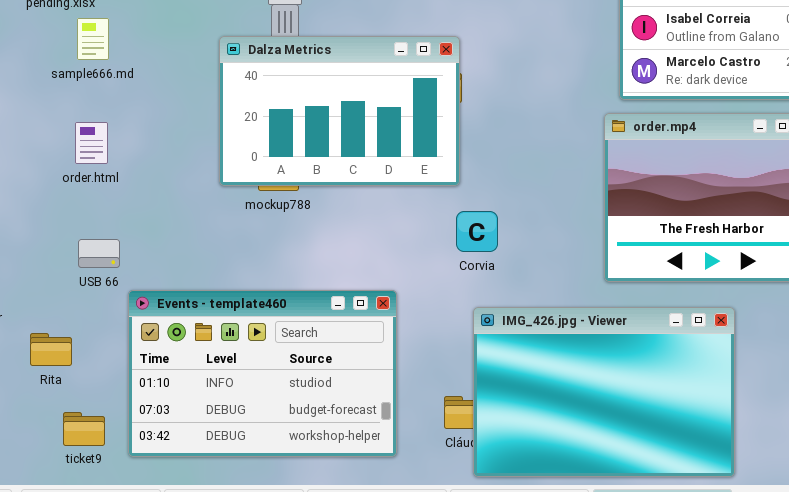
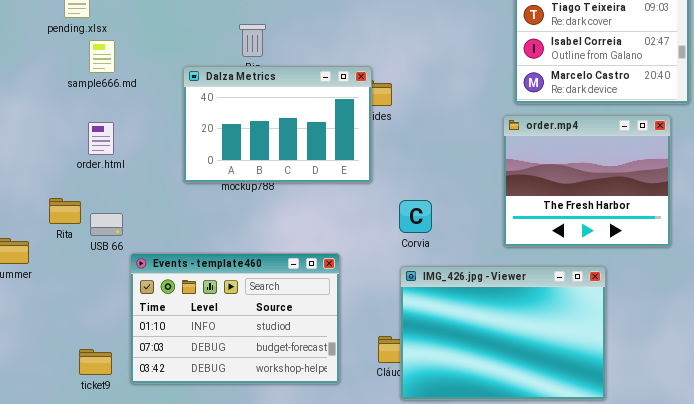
Dalza Metrics: [219,36,460,186] -> [183,66,372,183], moved
Corvia: [456,211,498,252] -> [399,200,432,233], moved
Rita: [30,333,72,366] -> [49,198,81,224], moved

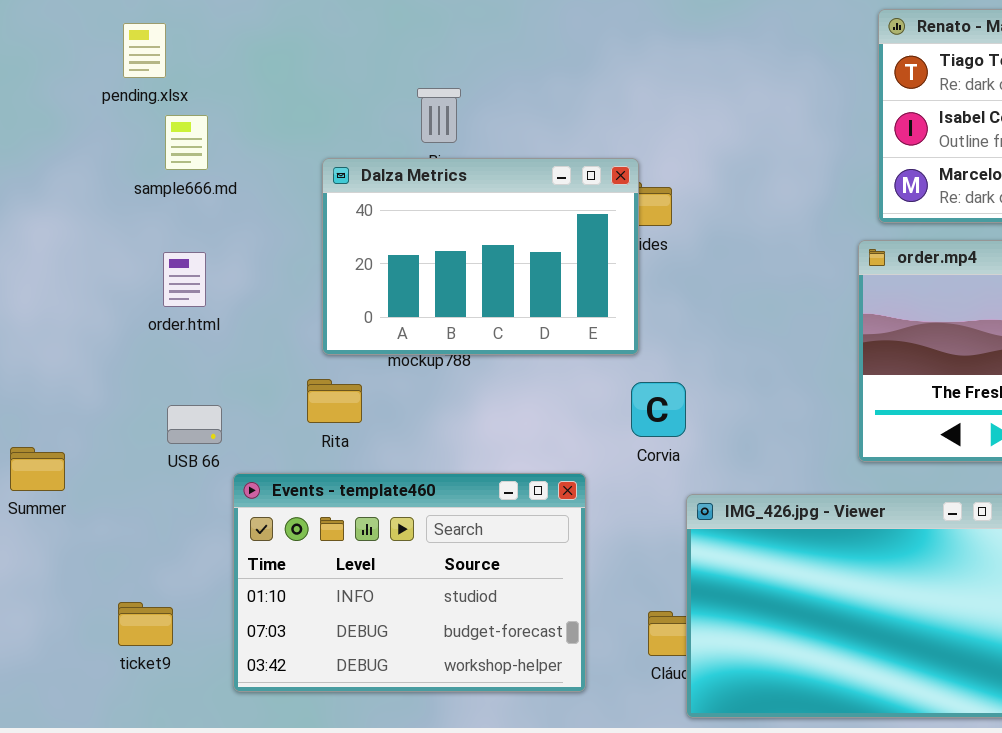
Rita: [49,198,81,224] -> [307,379,362,423], moved
Corvia: [399,200,432,233] -> [631,382,686,437], moved
ticket9: [79,349,112,375] -> [118,602,173,646], moved

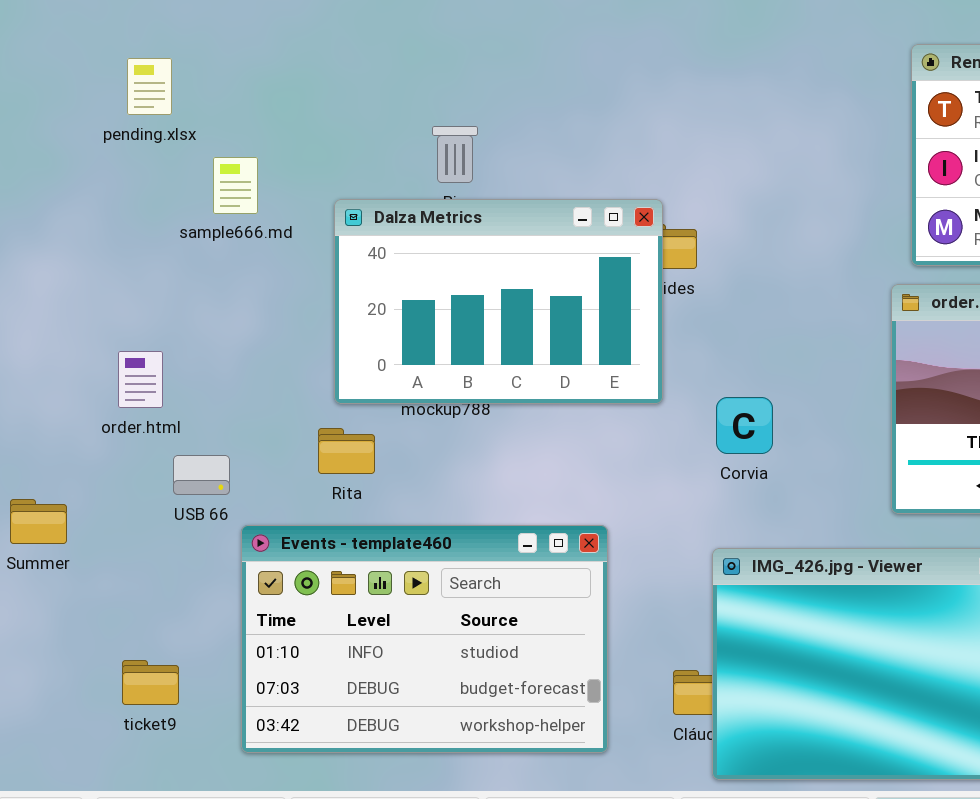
sample666.md: [165,115,208,170] -> [213,157,258,214], moved
order.html: [163,252,206,307] -> [118,351,163,408], moved
Corvia: [631,382,686,437] -> [716,397,773,454], moved

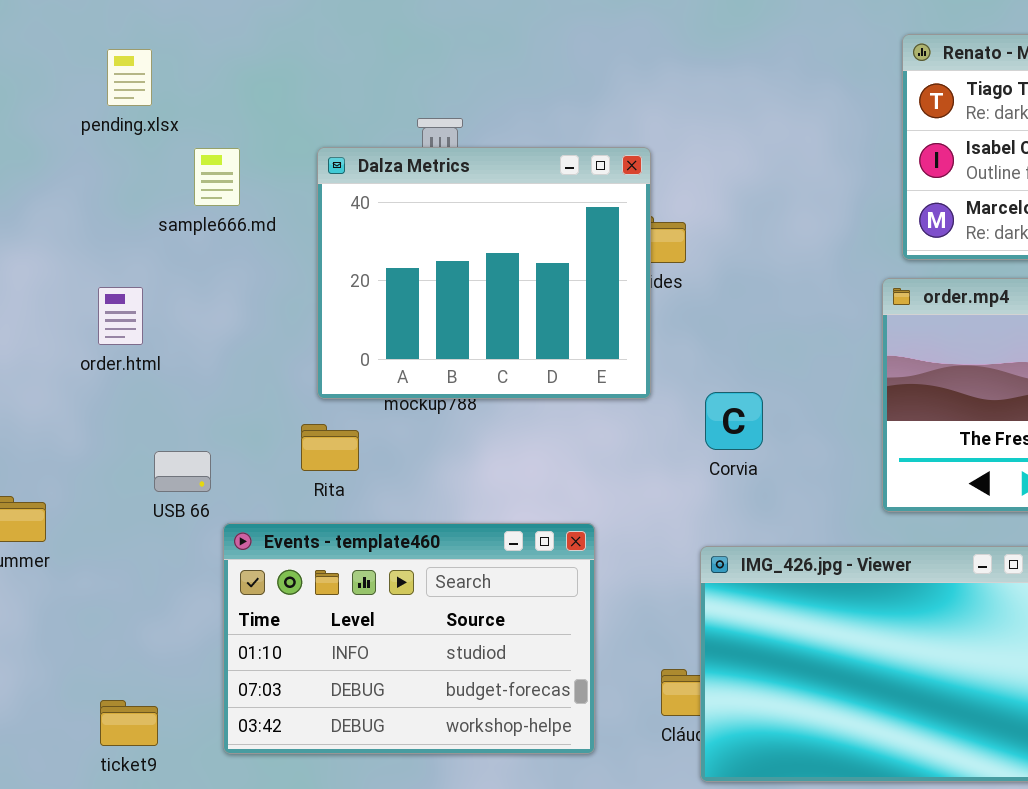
Dalza Metrics: [334,199,663,404] -> [317,147,651,399], resized
order.html: [118,351,163,408] -> [98,287,143,345], moved
ticket9: [122,660,179,705] -> [100,700,158,746], moved

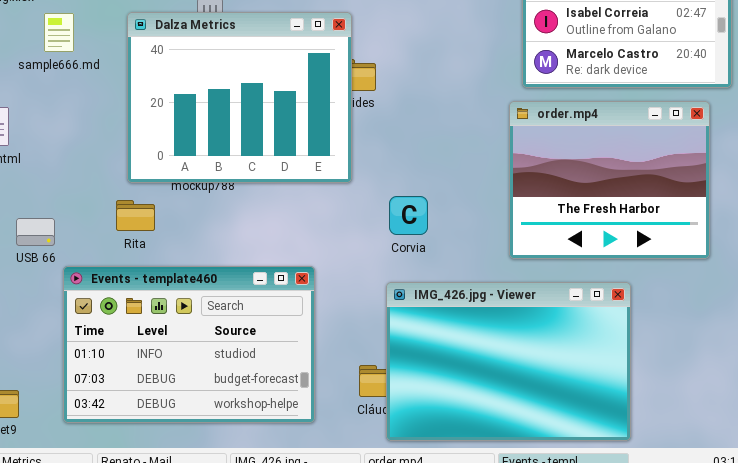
Corvia: [705,392,763,450] -> [389,196,428,235], moved

